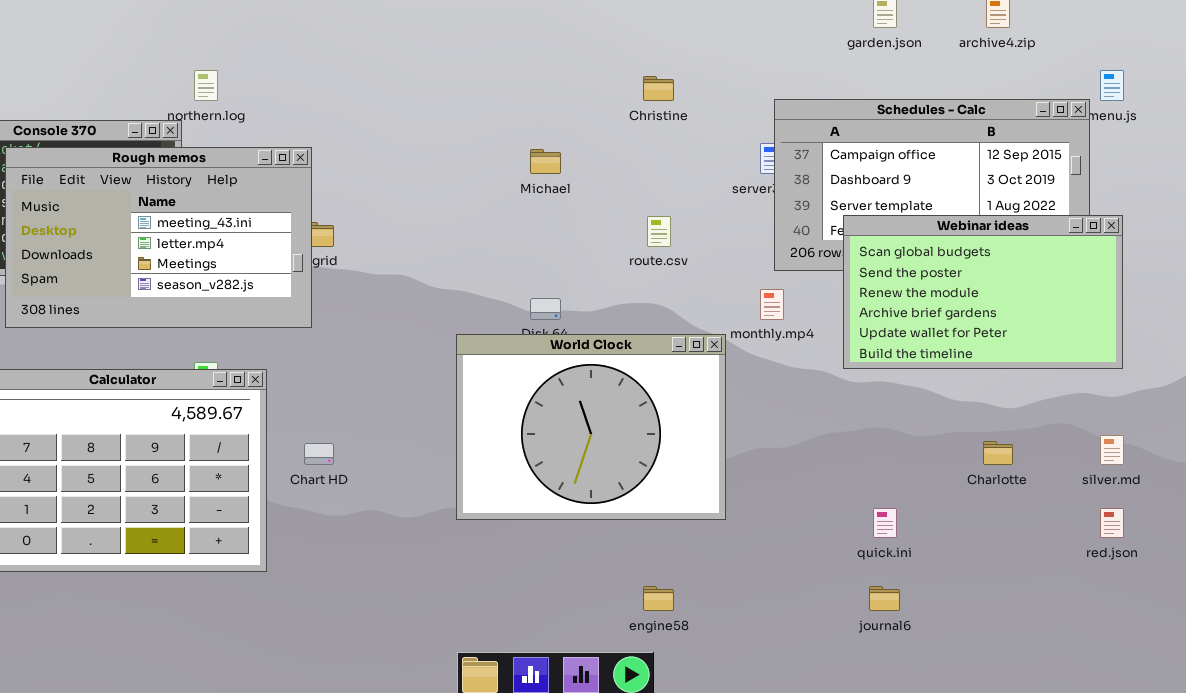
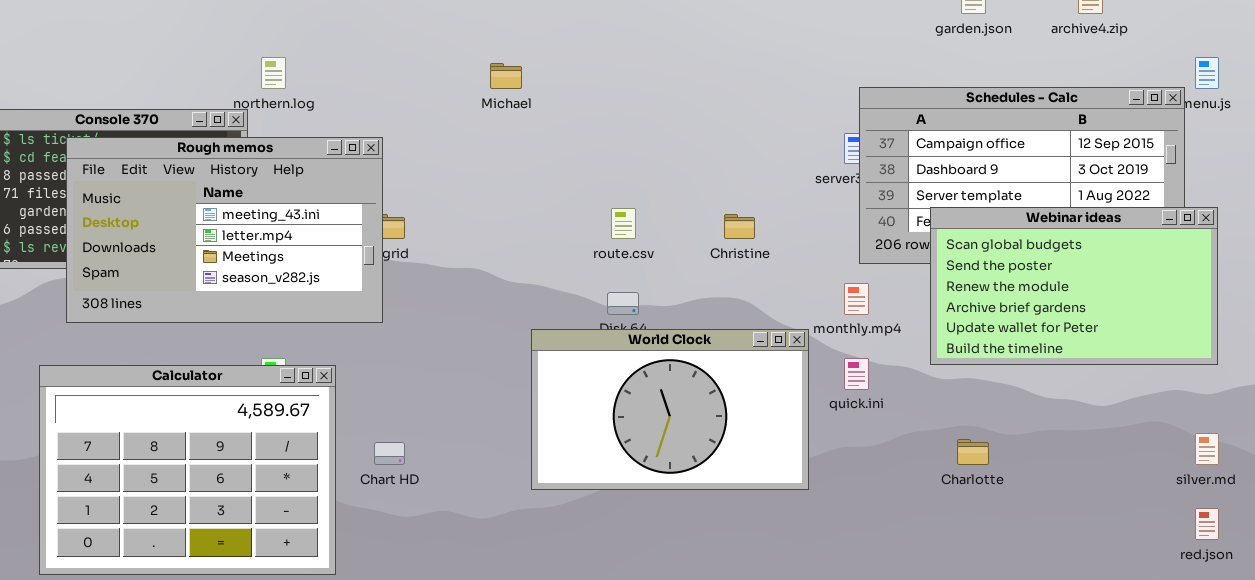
Christine: [643,76,674,101] -> [724,214,755,239], moved
Michael: [530,149,561,174] -> [490,63,522,89], moved
route.csv: [647,216,671,247] -> [611,208,636,239], moved
World Clock: [456,334,726,520] -> [531,329,809,490], resized
Charlotte: [983,441,1013,465] -> [957,439,989,465], moved
quick.ini: [873,508,897,538] -> [844,358,869,390], moved

